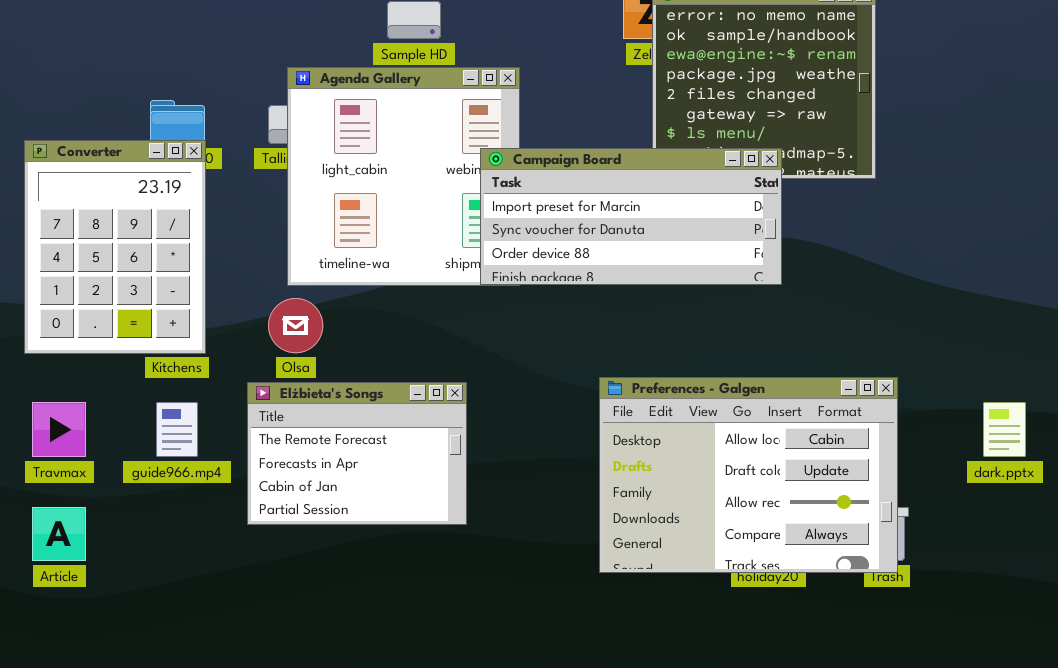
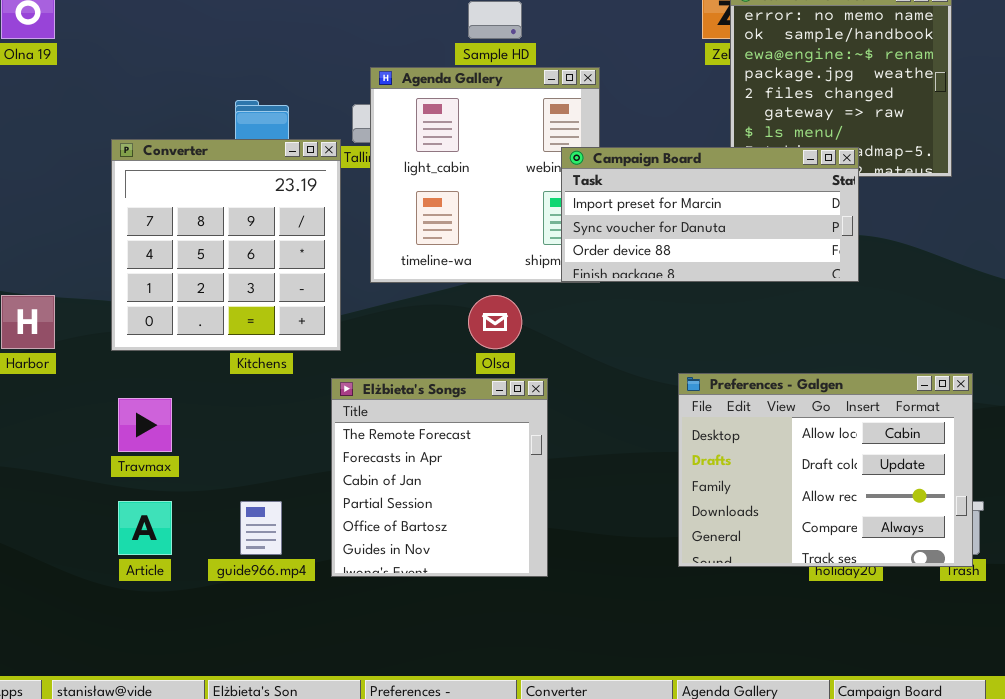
Converter: [24,140,206,354] -> [111,139,341,351], resized
Olsa: [268,298,323,353] -> [468,295,522,349], moved
Elżbieta's Songs: [247,382,467,525] -> [331,378,548,577], resized
guide966.mp4: [156,402,198,457] -> [240,501,282,555], moved

